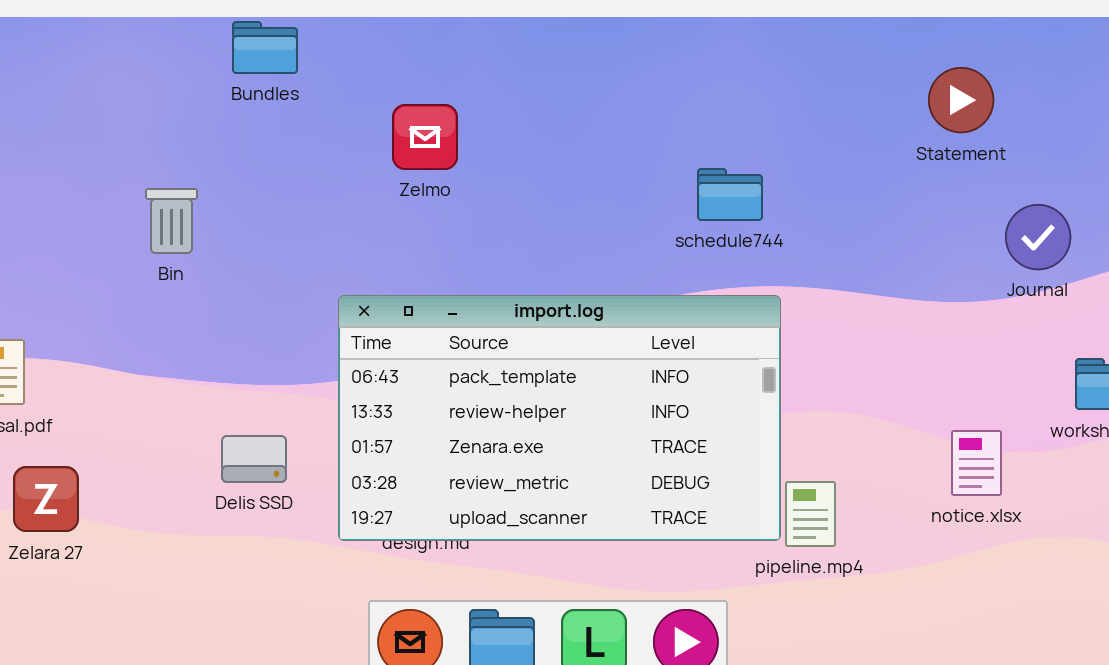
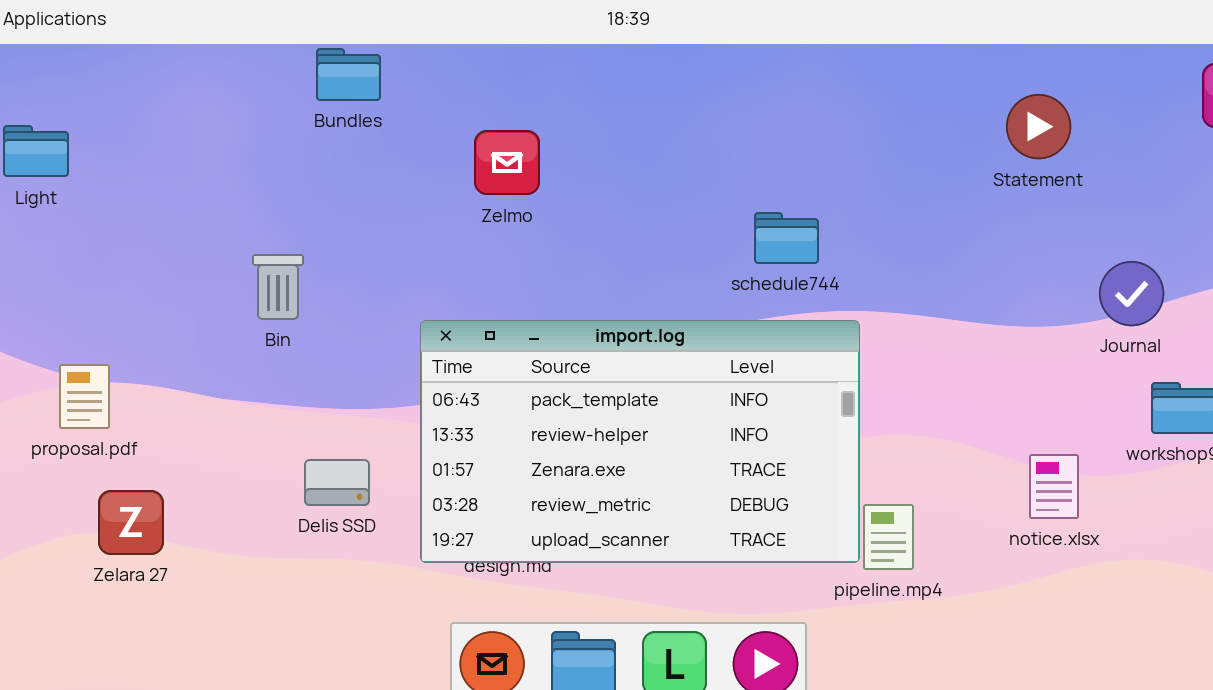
schedule744: [697,168,763,221] -> [754,212,819,264], moved
Bin: [145,188,198,254] -> [252,254,304,320], moved
Journal: [1005,204,1071,270] -> [1099,261,1164,326], moved

